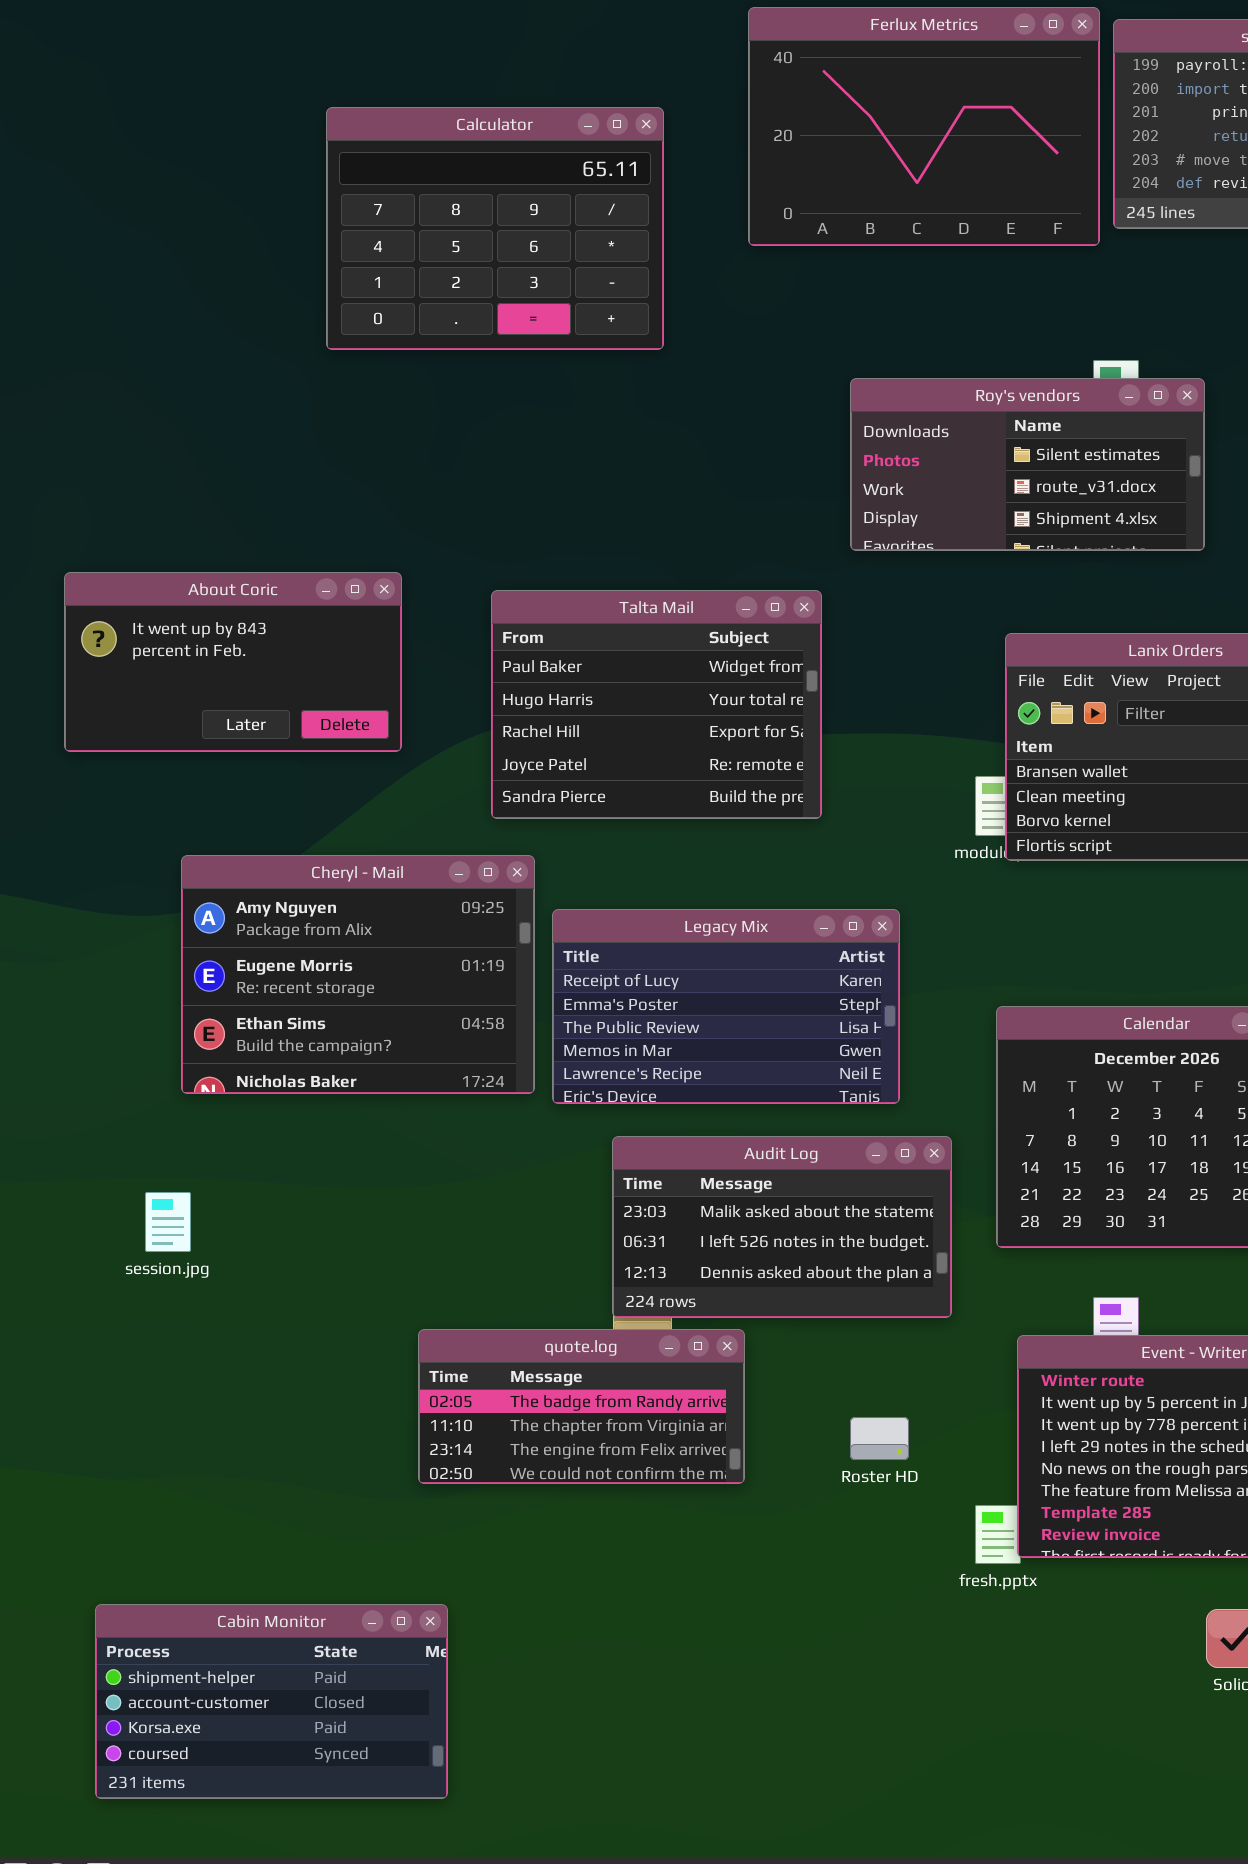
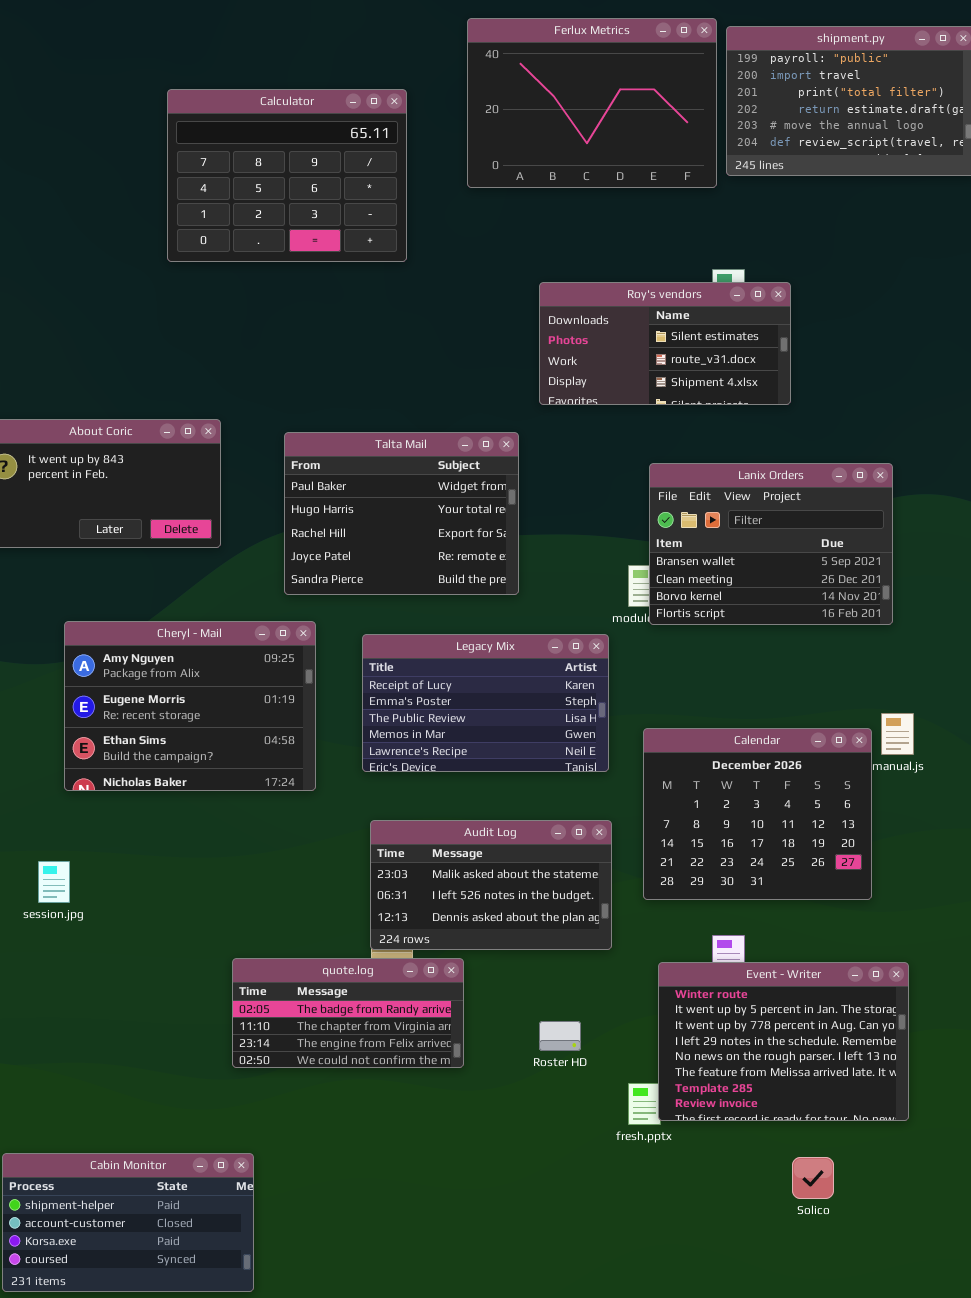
Legacy Mix: [552,909,900,1104] -> [362,634,609,772], moved

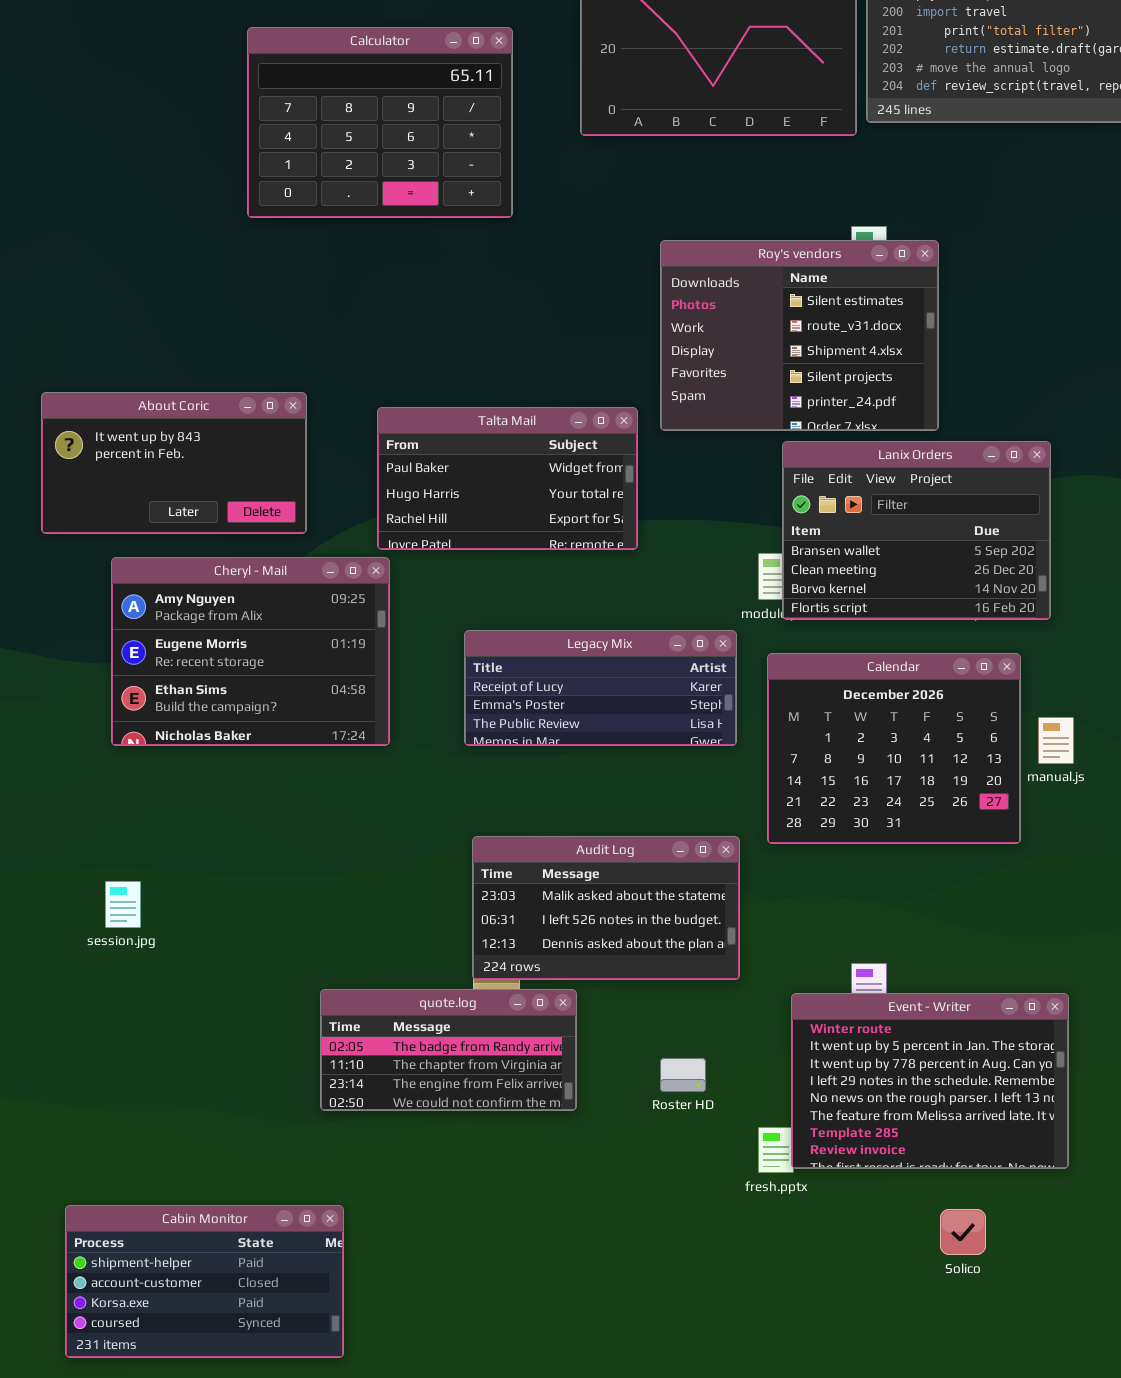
Roy's vendors: [539,282,791,405] -> [660,240,939,431], resized
Talta Mail: [284,432,519,595] -> [377,407,638,550], resized
Cheryl - Mail: [64,621,316,791] -> [111,557,390,746], moved
Legacy Mix: [362,634,609,772] -> [464,630,737,746], resized
Calendar: [643,728,872,900] -> [767,653,1021,844], moved

